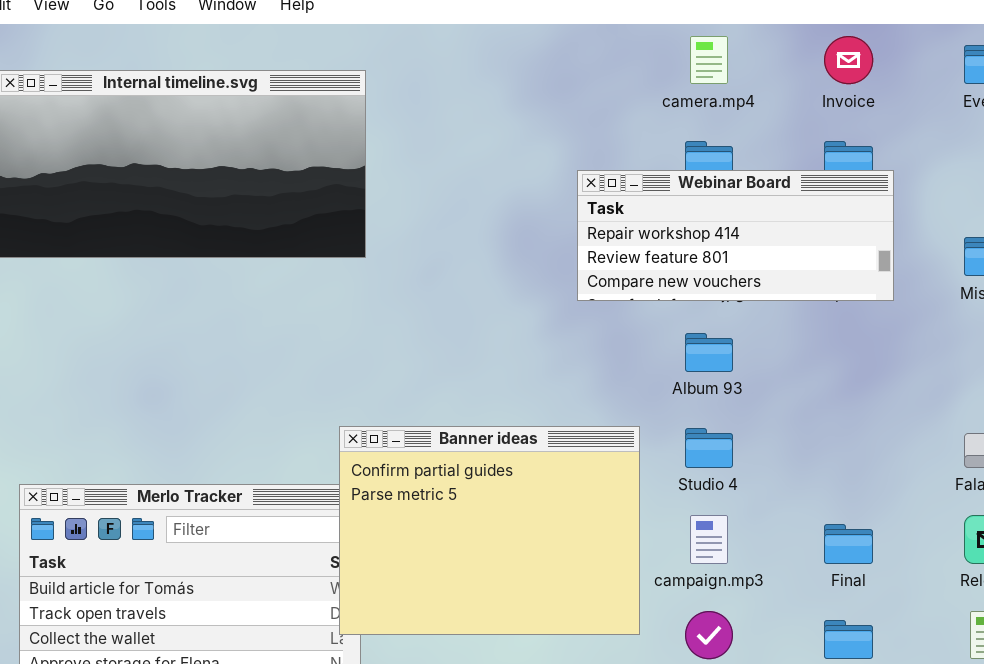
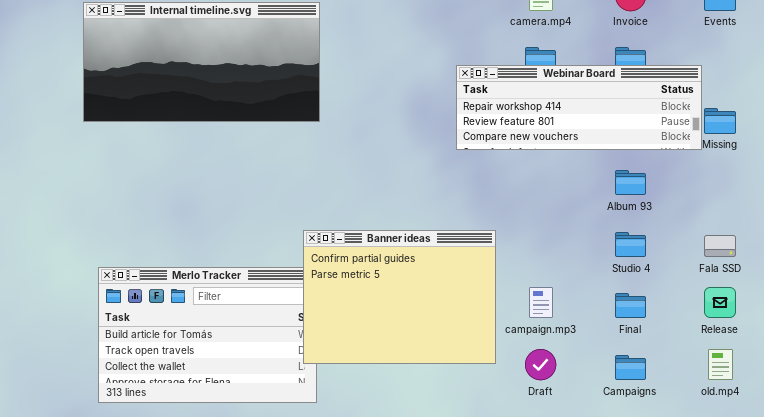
Webinar Board: [577,170,894,301] -> [456,65,702,150], resized
Album 93: [685,333,733,372] -> [615,170,646,195], moved
Studio 4: [685,428,733,468] -> [615,232,646,257], moved

